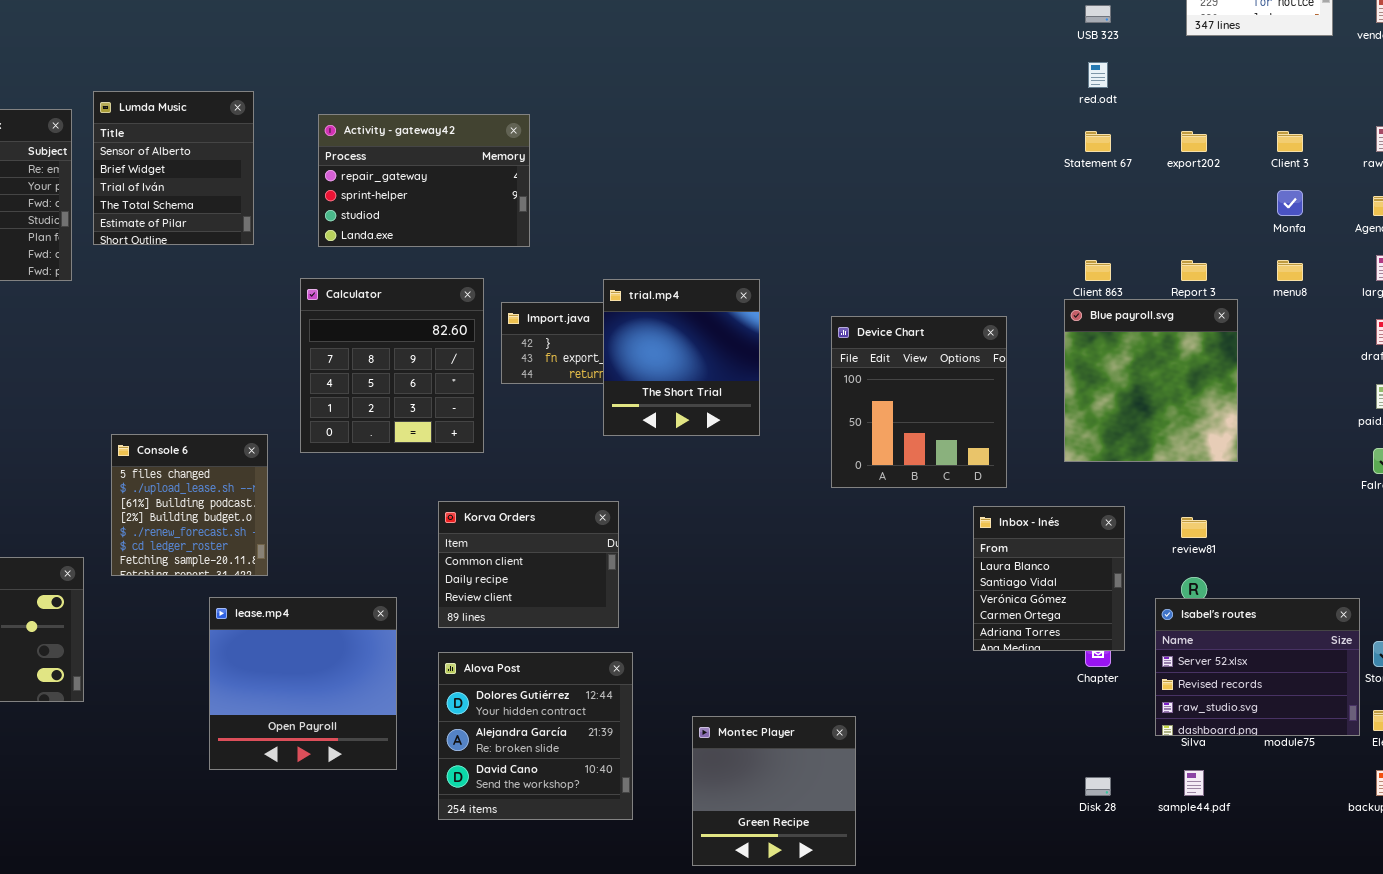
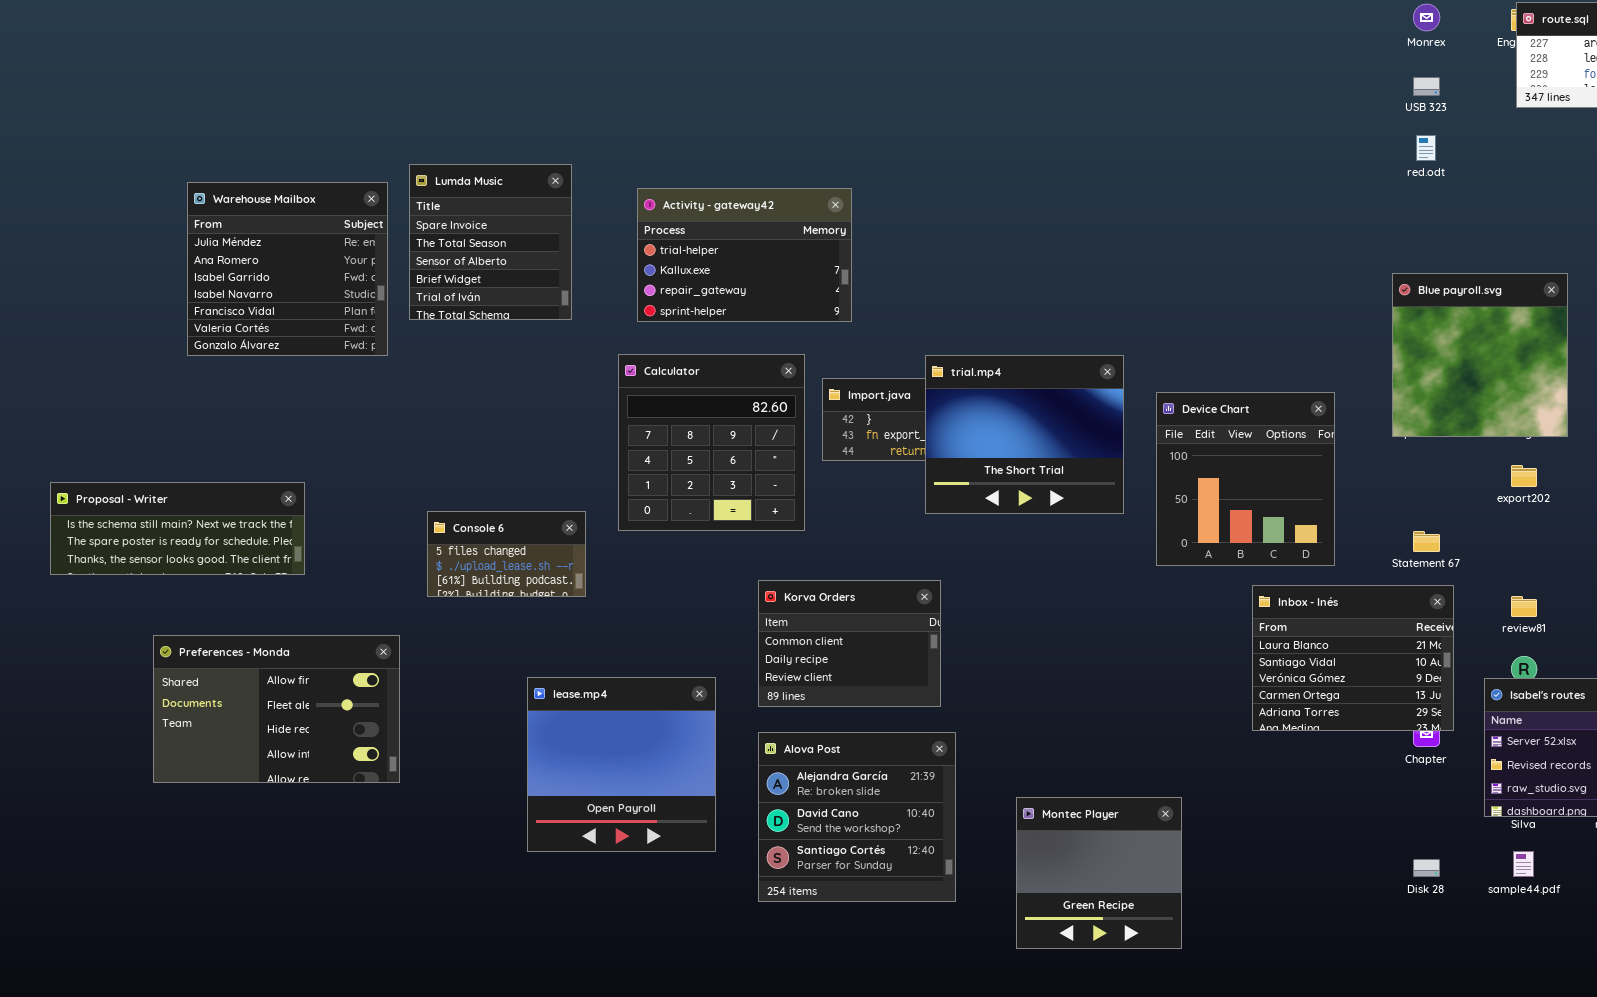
Lumda Music: [93,91,254,245] -> [409,164,572,320], scrolled up 2 rows
Activity - gateway42: [318,114,530,247] -> [637,188,852,322], scrolled up 2 rows
Statement 67: [1085,131,1111,152] -> [1413,531,1440,552], moved
export202: [1181,131,1207,152] -> [1511,465,1537,487], moved
trial.mp4: [603,279,760,436] -> [925,355,1124,514], resized
Blue payroll.svg: [1064,299,1238,462] -> [1392,273,1568,437], moved
Console 6: [111,434,268,576] -> [427,511,586,597], resized
Inbox - Inés: [973,506,1125,651] -> [1252,585,1454,731], resized
Alova Post: [438,652,633,820] -> [758,732,956,902], scrolled down 1 row

